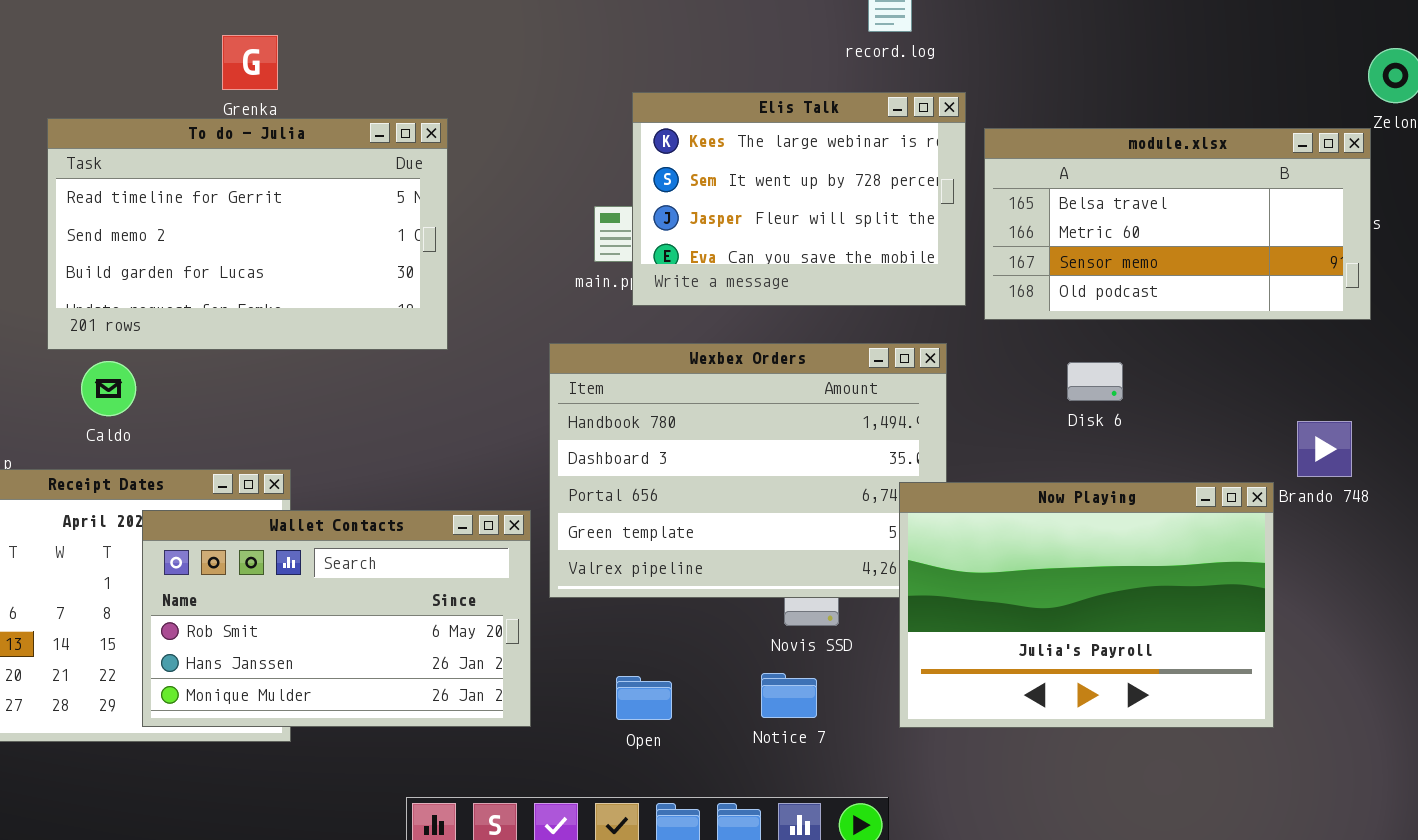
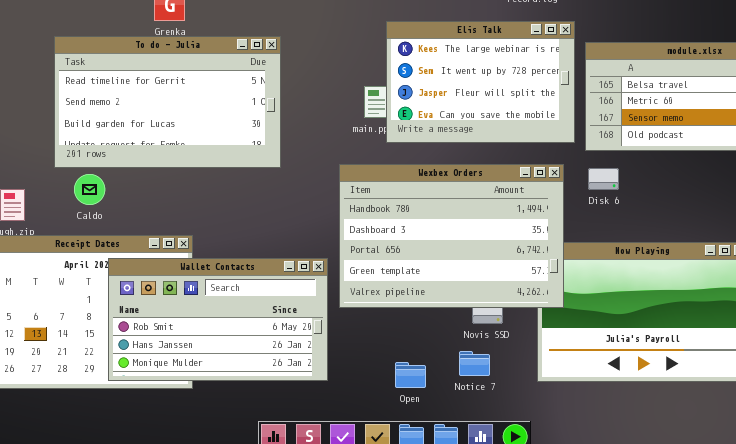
Wexbex Orders: [549,343,947,598] -> [339,164,564,308], raised
Disk 6: [1067,362,1123,401] -> [588,168,619,190], moved
Open: [616,676,672,720] -> [395,362,426,388], moved

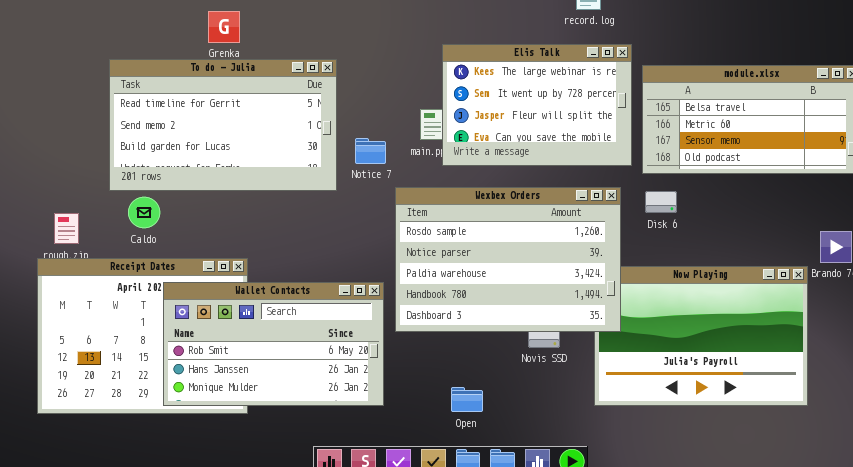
Wexbex Orders: [339,164,564,308] -> [395,187,621,332], scrolled up 3 rows
Notice 7: [459,351,490,376] -> [355,138,386,164], moved

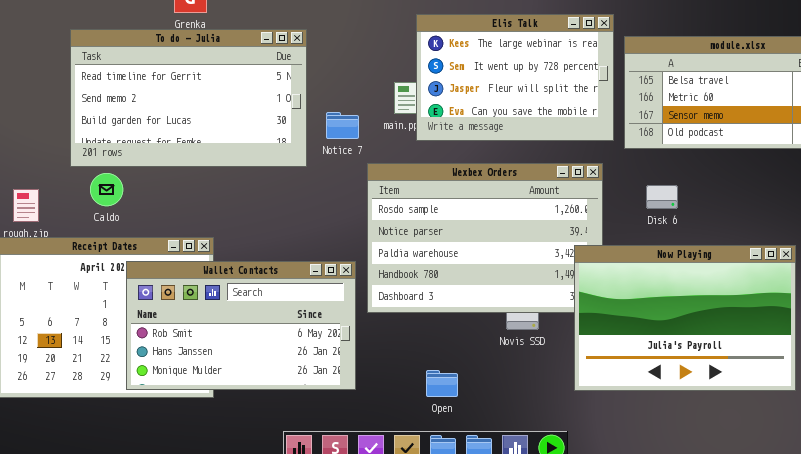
Disk 6: [645,191,677,213] -> [646,185,678,209], moved
Now Playing: [594,266,808,406] -> [574,245,796,391], raised

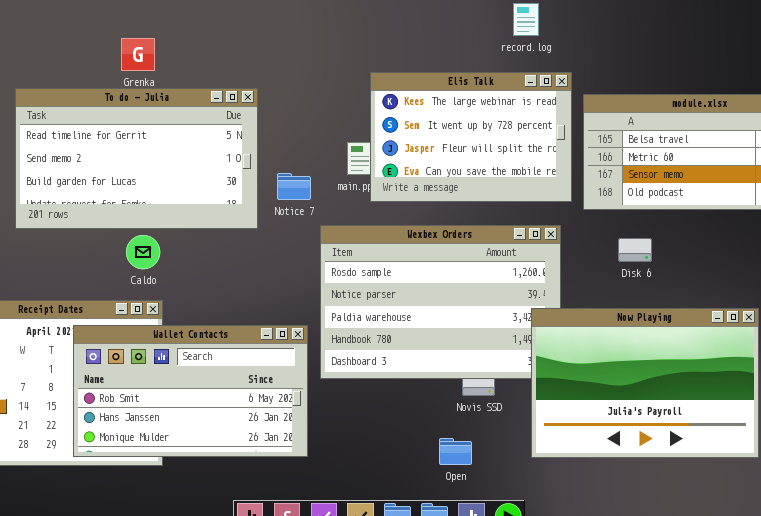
Caldo: [90,173,123,206] -> [126,235,160,269], moved
Disk 6: [646,185,678,209] -> [618,238,652,262], moved
Open: [426,370,458,397] -> [439,438,472,465], moved

